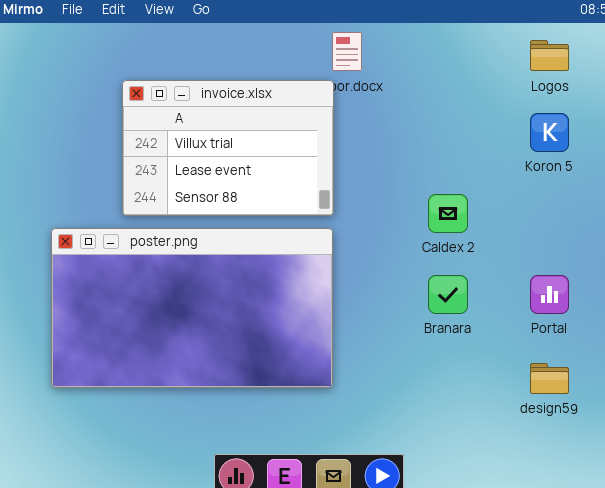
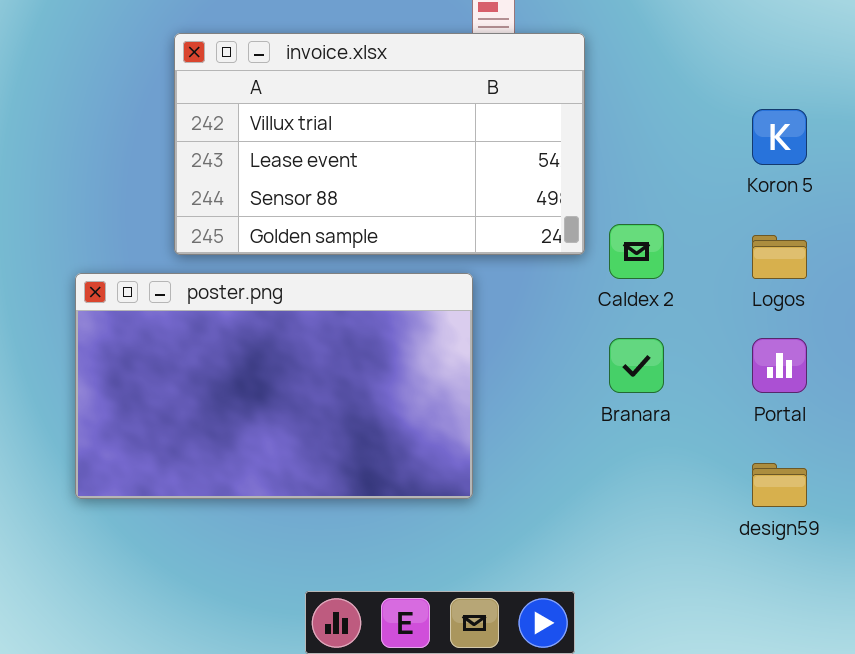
Logos: [530,40,569,71] -> [752,235,807,279], moved
invoice.xlsx: [122,80,334,216] -> [174,33,585,255], resized

